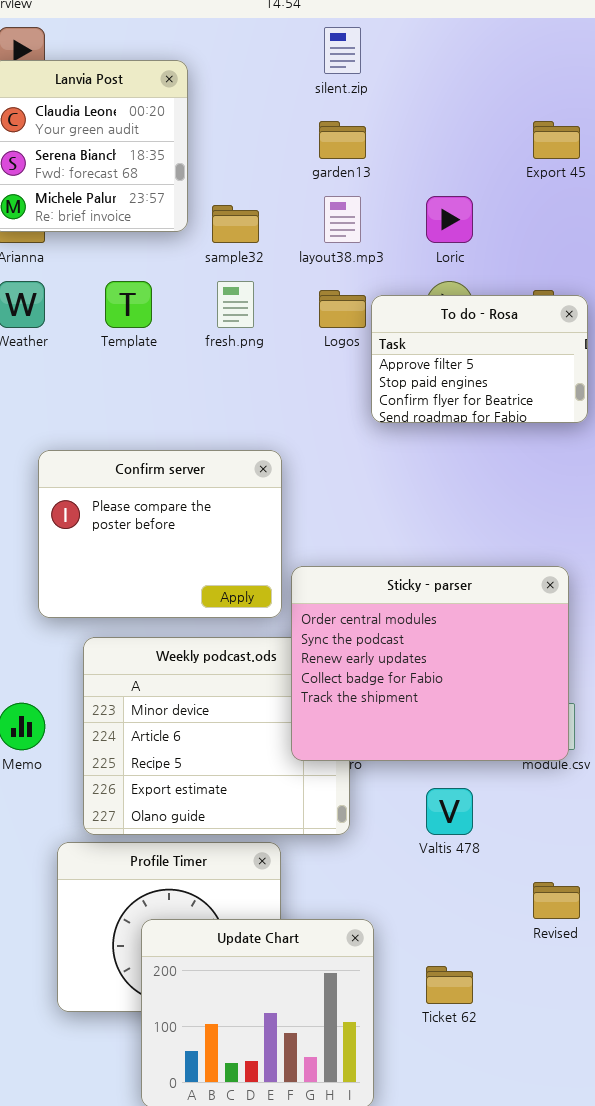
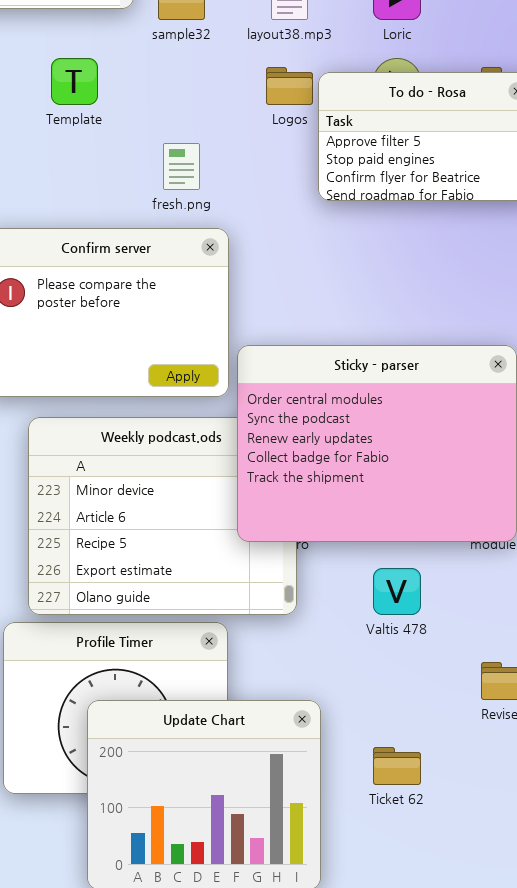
fresh.png: [217,281,254,328] -> [163,143,200,190], moved

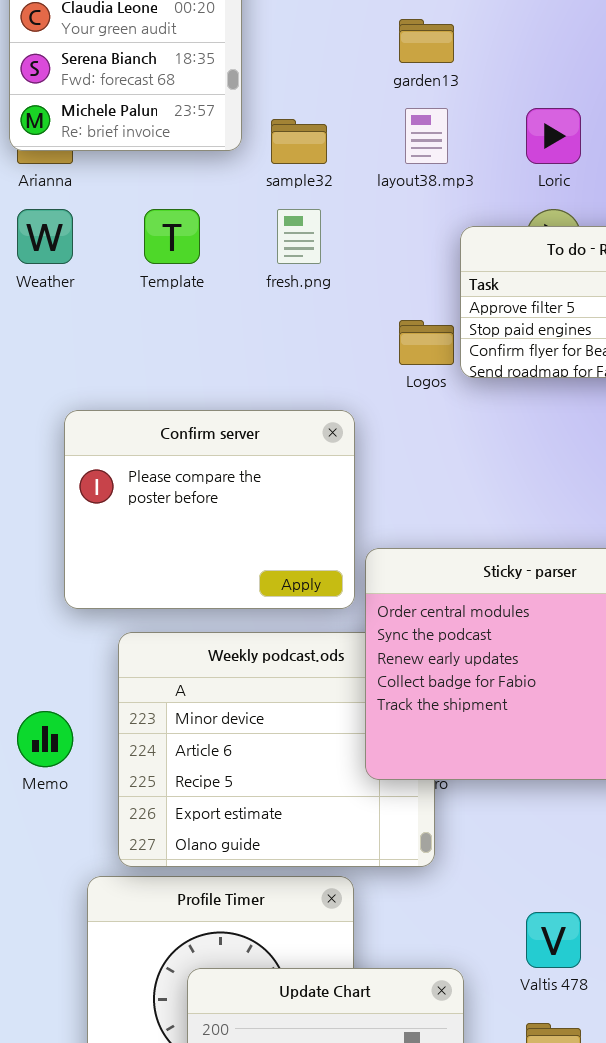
Logos: [266,67,313,105] -> [399,320,454,365], moved
fresh.png: [163,143,200,190] -> [277,209,321,264], moved
Valtis 478: [373,568,421,615] -> [526,912,581,968], moved

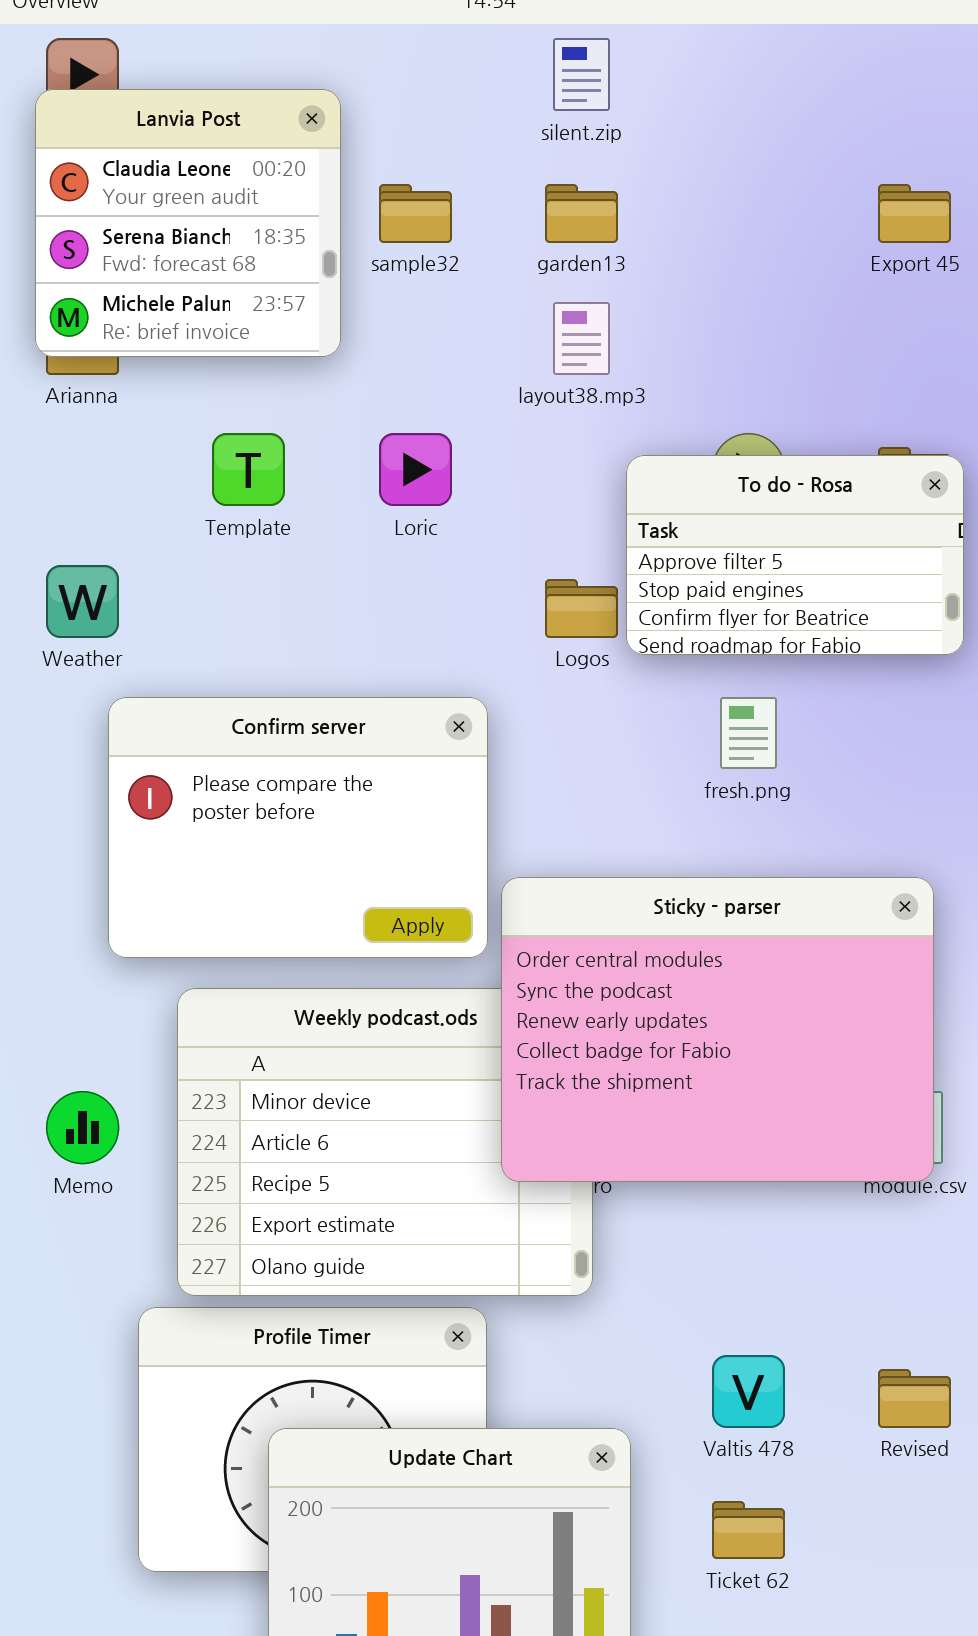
Loric: [526,108,581,164] -> [379,433,452,506], moved
sample32: [271,119,327,164] -> [379,184,452,243], moved
Weather: [17,209,73,264] -> [46,565,119,638], moved
fresh.png: [277,209,321,264] -> [720,697,777,769], moved

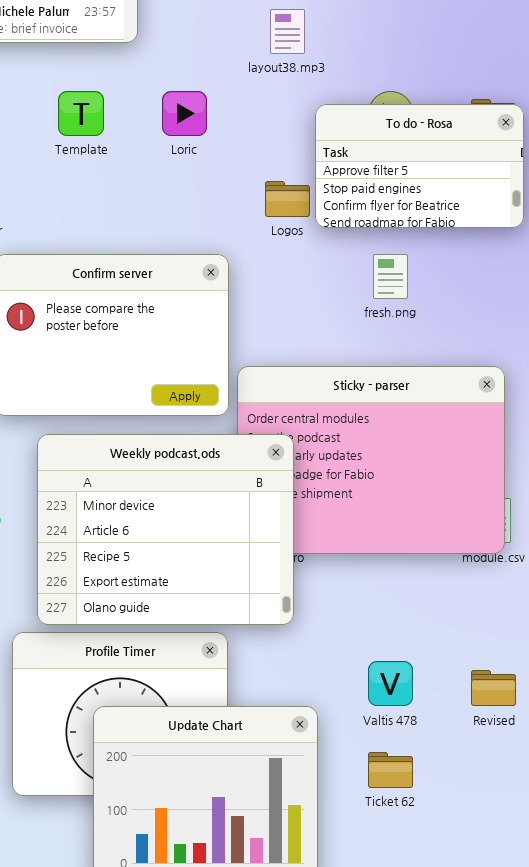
Weekly podcast.ods: [177,988,593,1296] -> [37,434,294,625], raised

